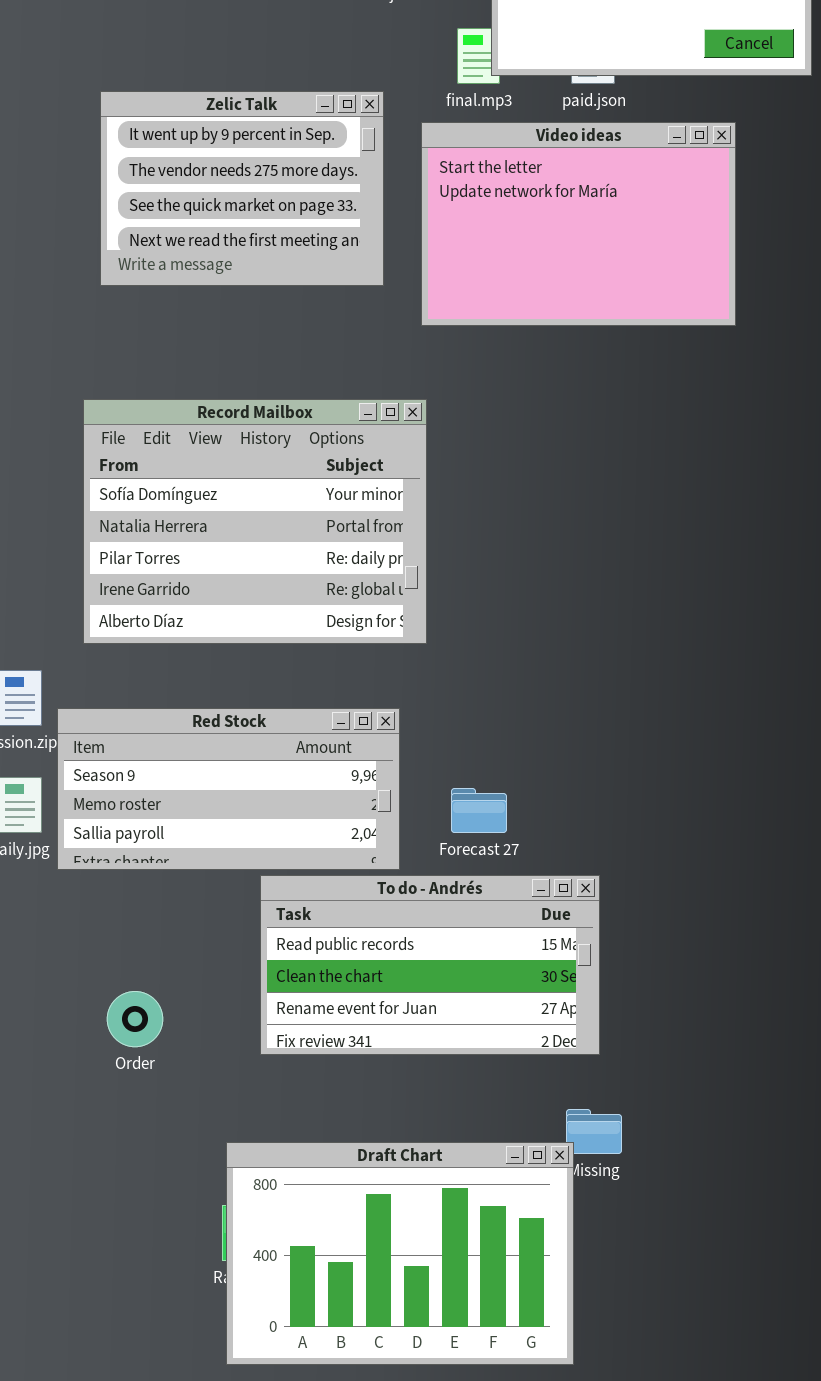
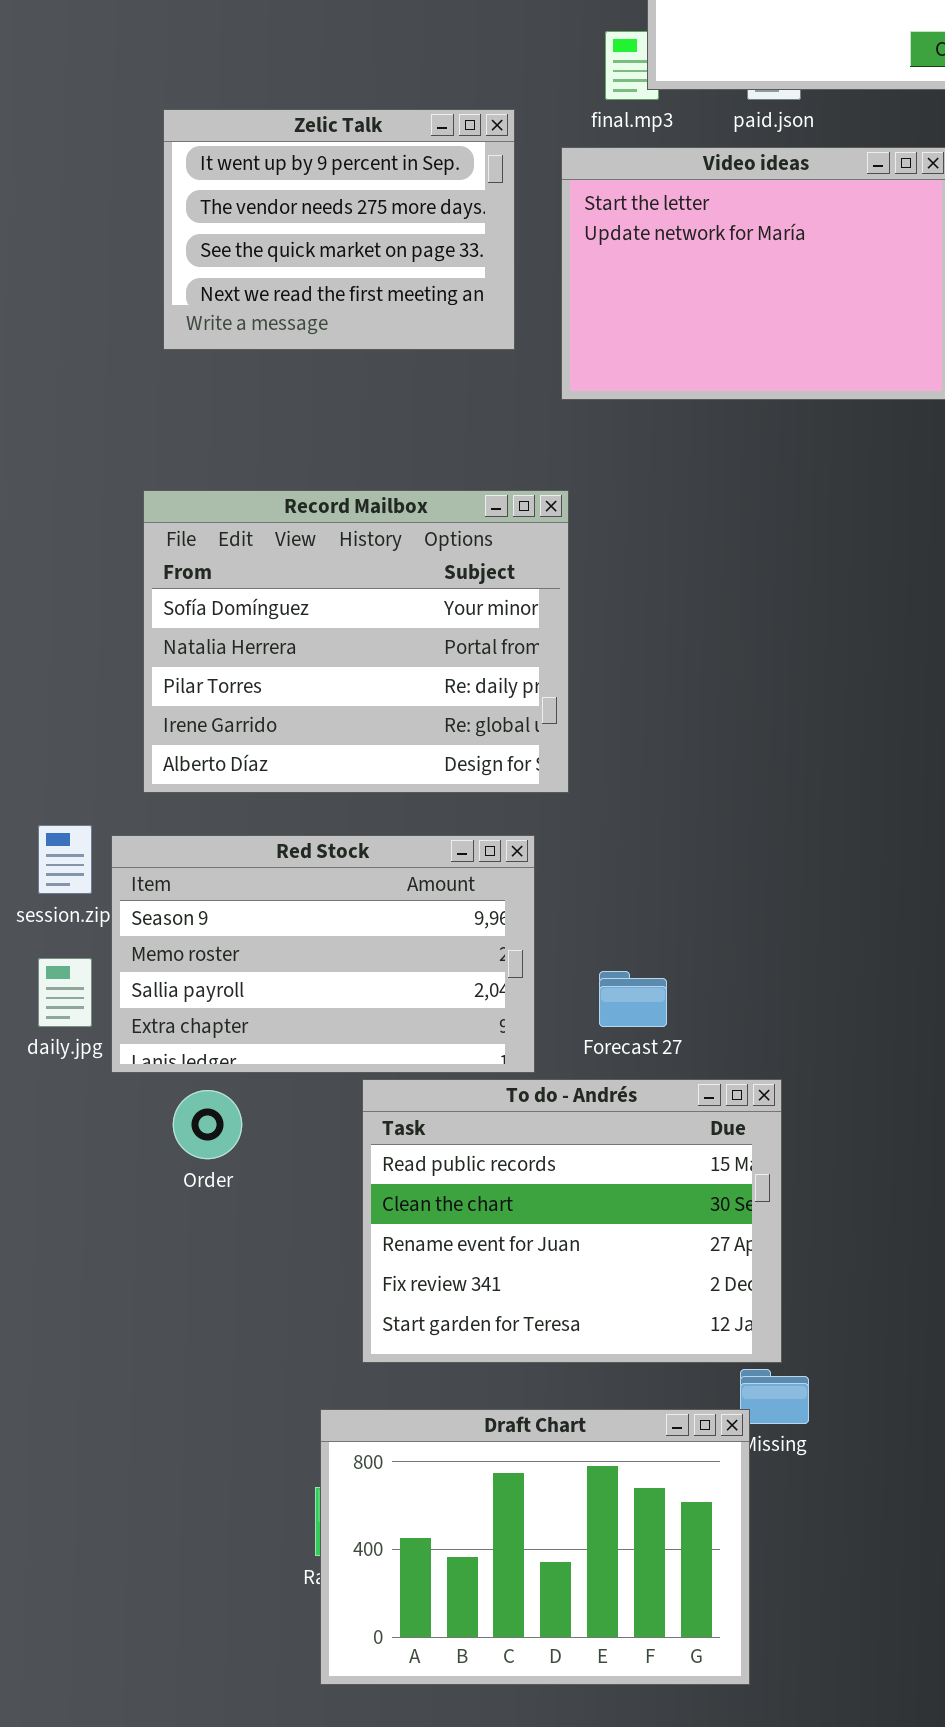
Red Stock: [57,708,400,870] -> [111,835,535,1073], resized
To do - Andrés: [260,875,600,1055] -> [362,1079,782,1363], resized
Order: [107,991,163,1047] -> [173,1090,242,1159], moved

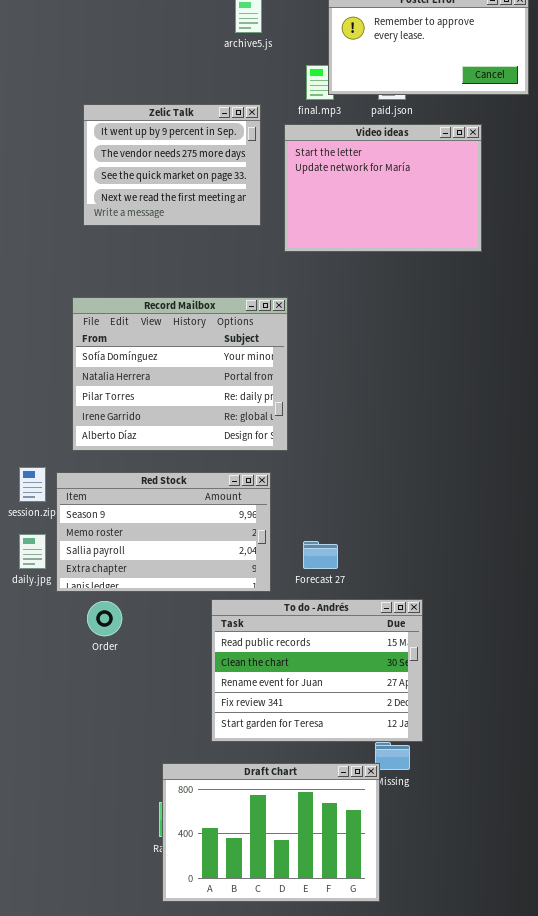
To do - Andrés: [362,1079,782,1363] -> [211,599,423,742], moved

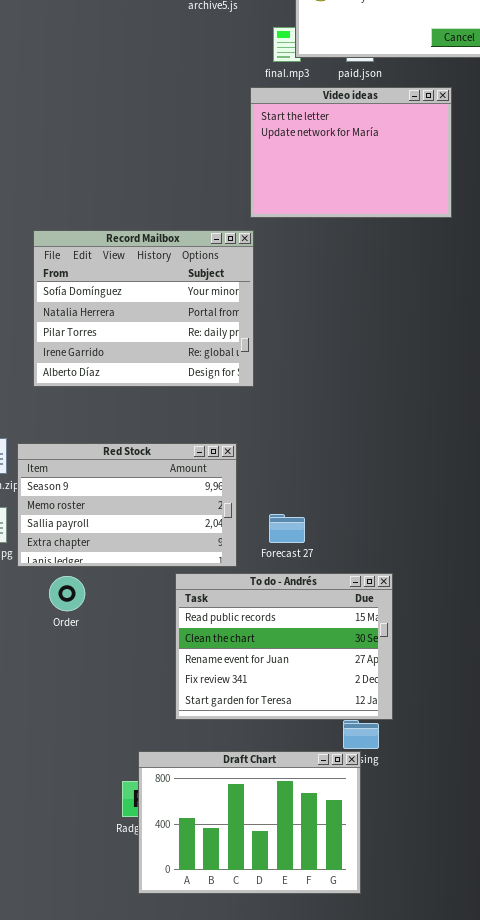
Zelic Talk: [83,104,261,226] -> none, closed
Record Mailbox: [72,297,288,451] -> [33,230,254,387], moved
Draft Chart: [162,763,380,902] -> [138,751,361,894], moved

